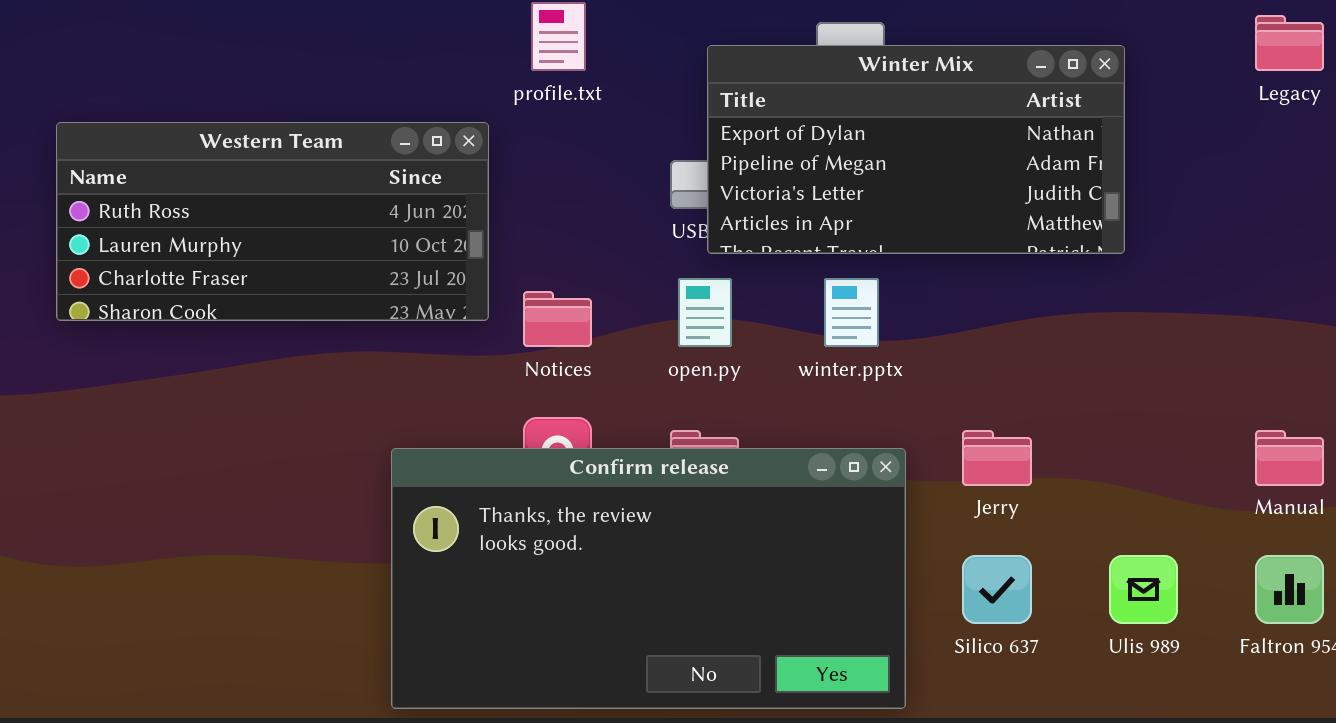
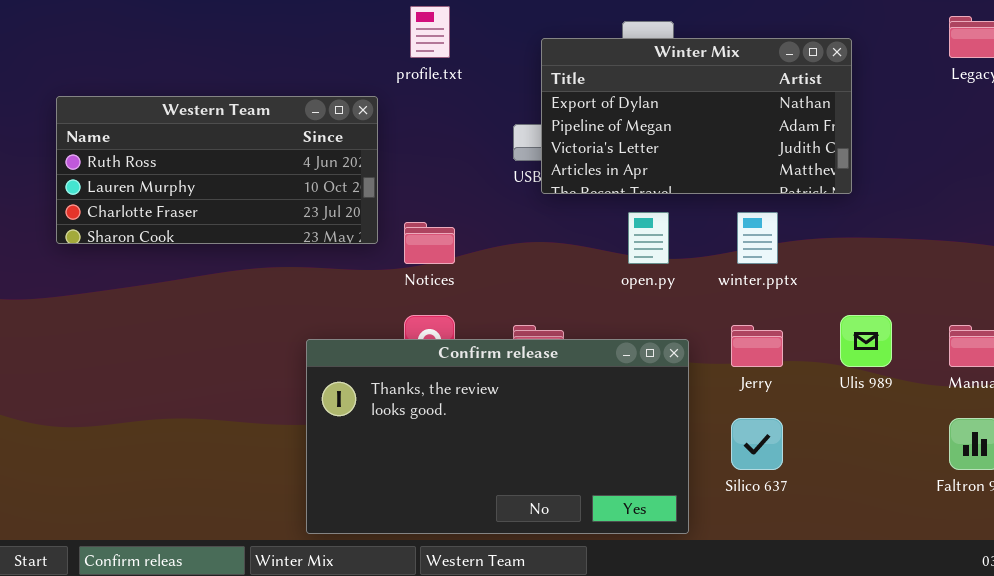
open.py: [678,278,732,347] -> [628,212,669,264], moved
winter.pptx: [824,278,879,347] -> [737,212,778,264], moved
Ulis 989: [1109,555,1178,624] -> [840,315,892,367], moved

